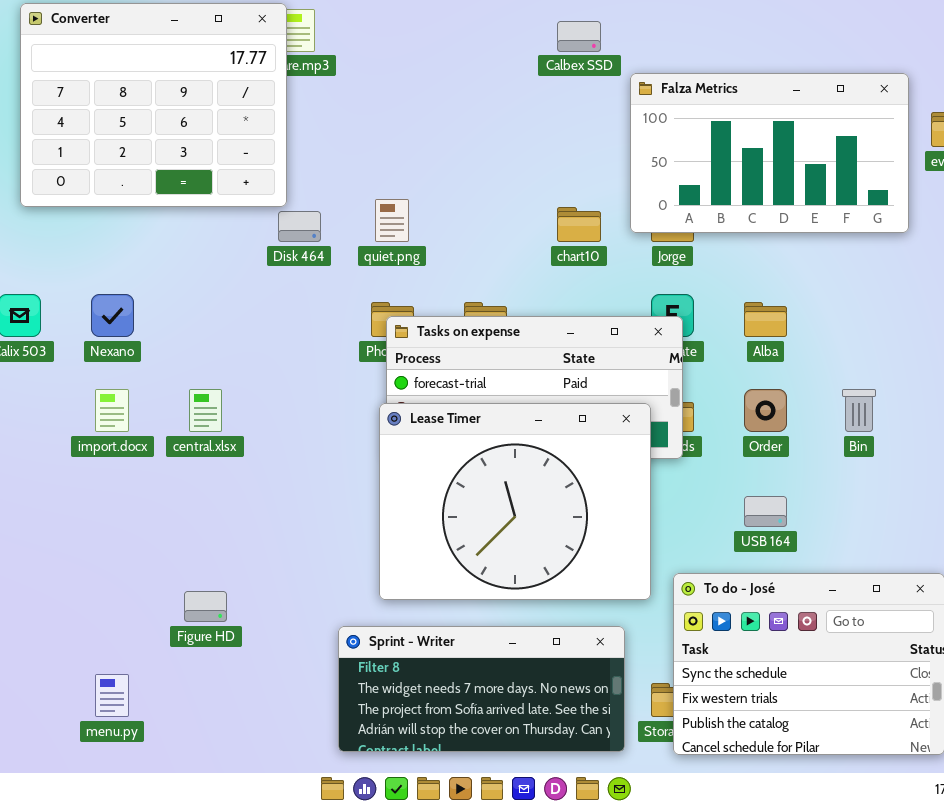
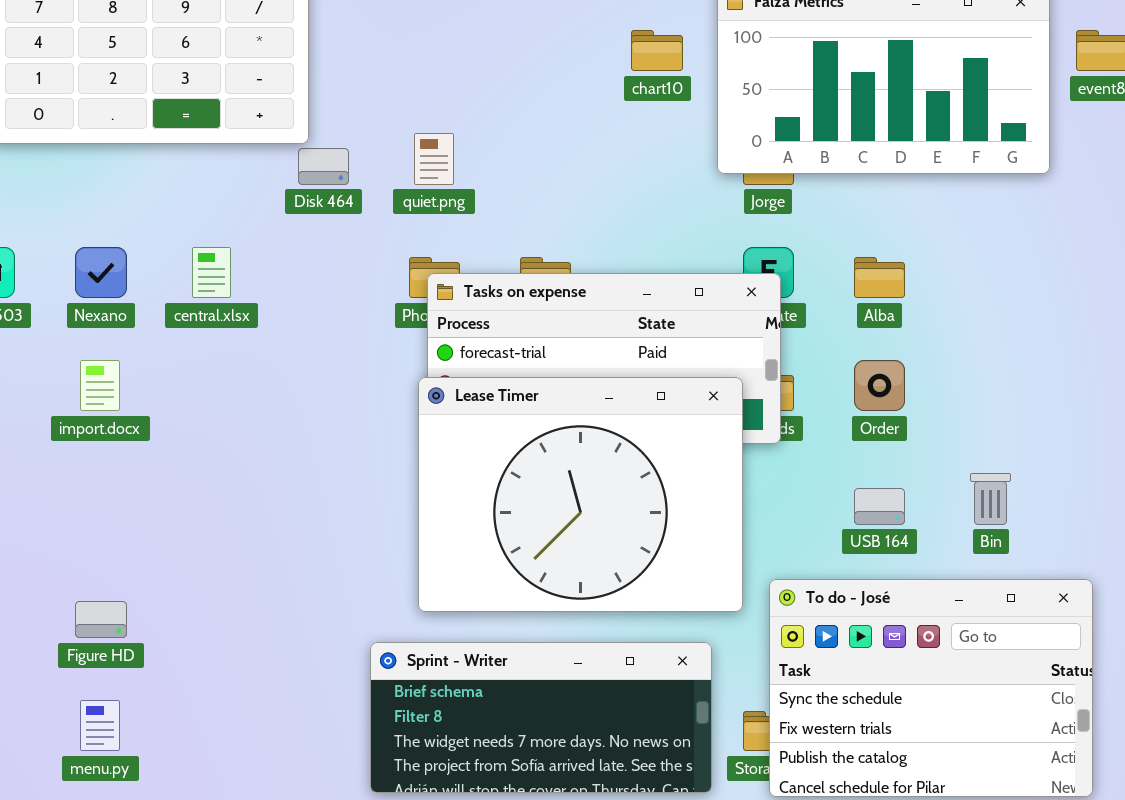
chart10: [557,207,601,242] -> [631,30,683,71], moved
central.xlsx: [189,389,222,432] -> [192,247,231,298], moved
Bin: [842,389,876,432] -> [970,473,1011,525], moved
Figure HD: [184,591,227,622] -> [75,601,127,638], moved
Sprint - Writer: [338,626,625,752] -> [370,642,712,793], scrolled up 1 row

